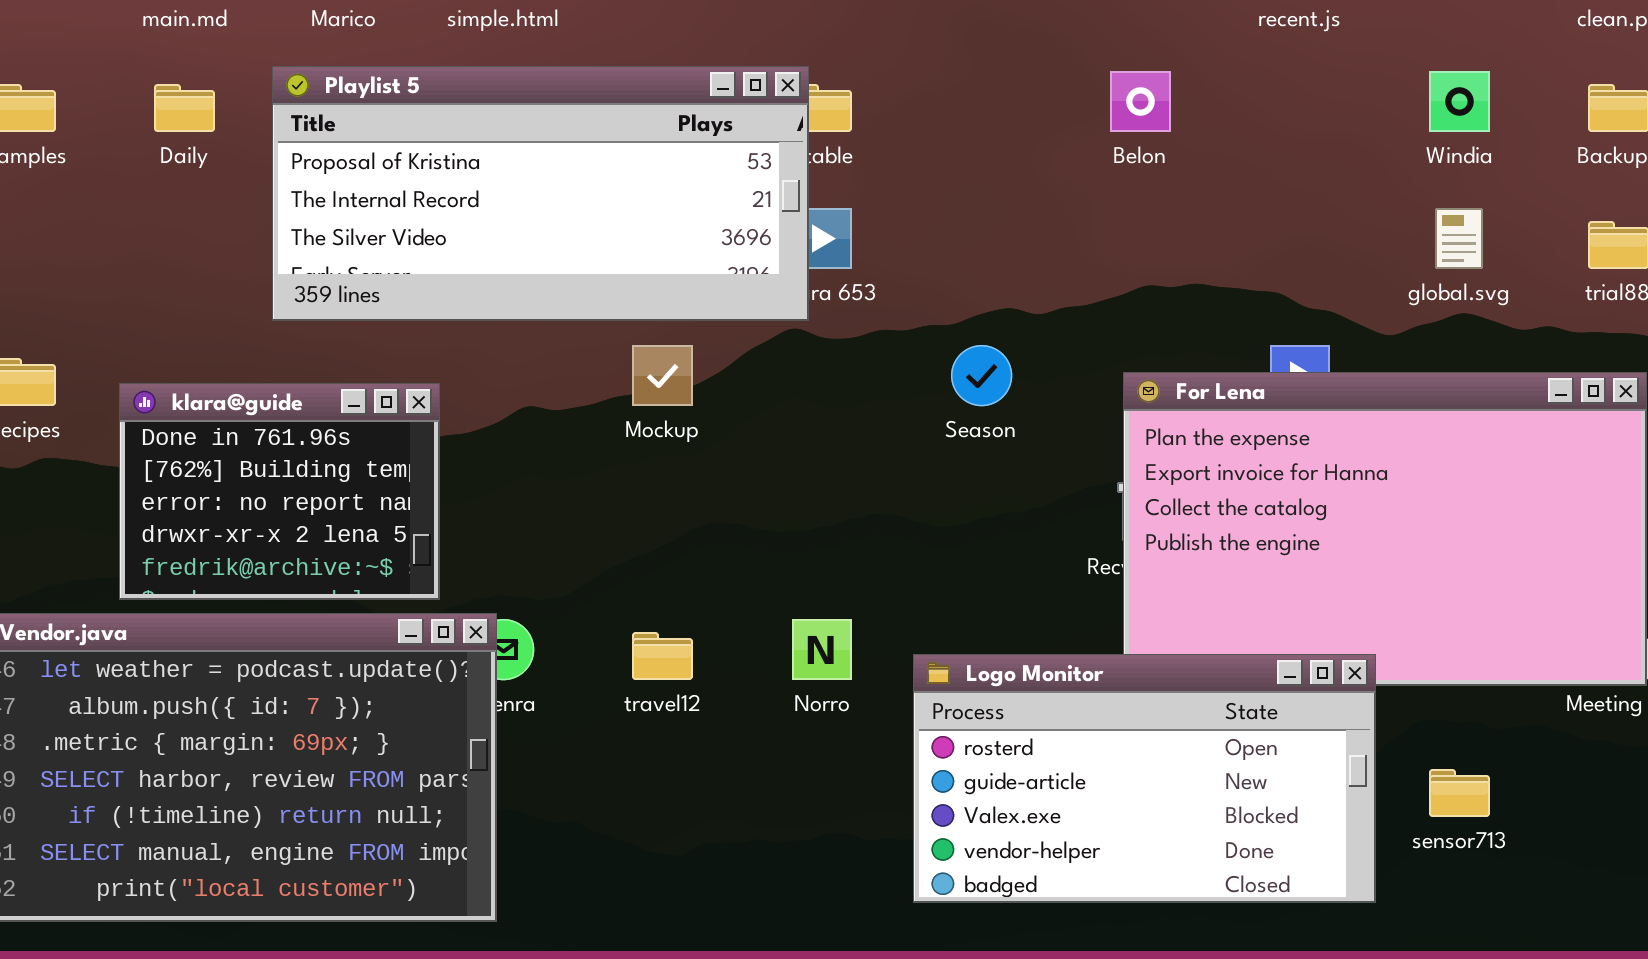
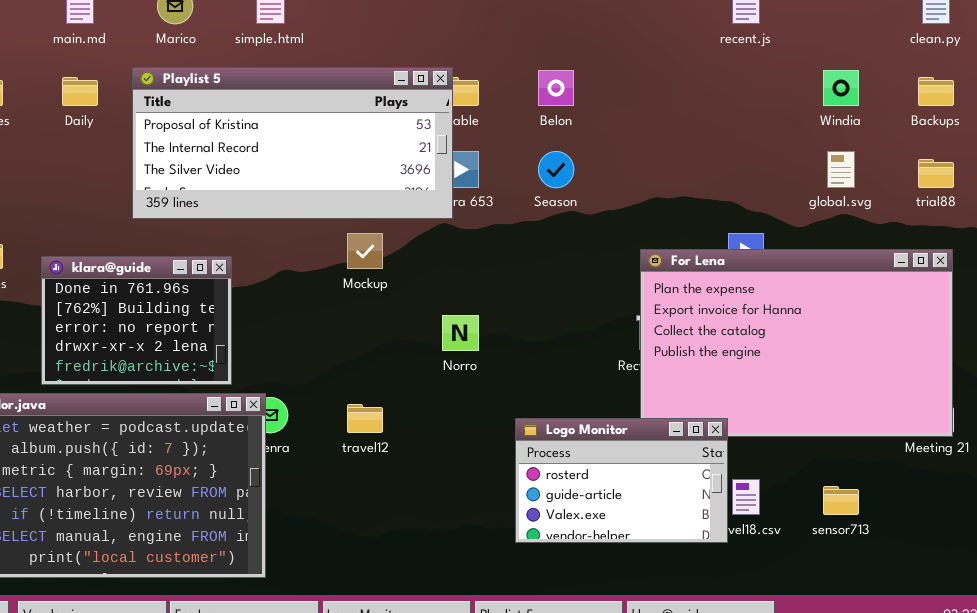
Belon: [1110,71,1171,132] -> [538,70,574,106], moved
Season: [951,345,1012,406] -> [538,151,574,188], moved
Norro: [792,619,852,680] -> [442,315,479,351], moved
Logo Monitor: [913,654,1376,903] -> [515,418,728,543], resized

